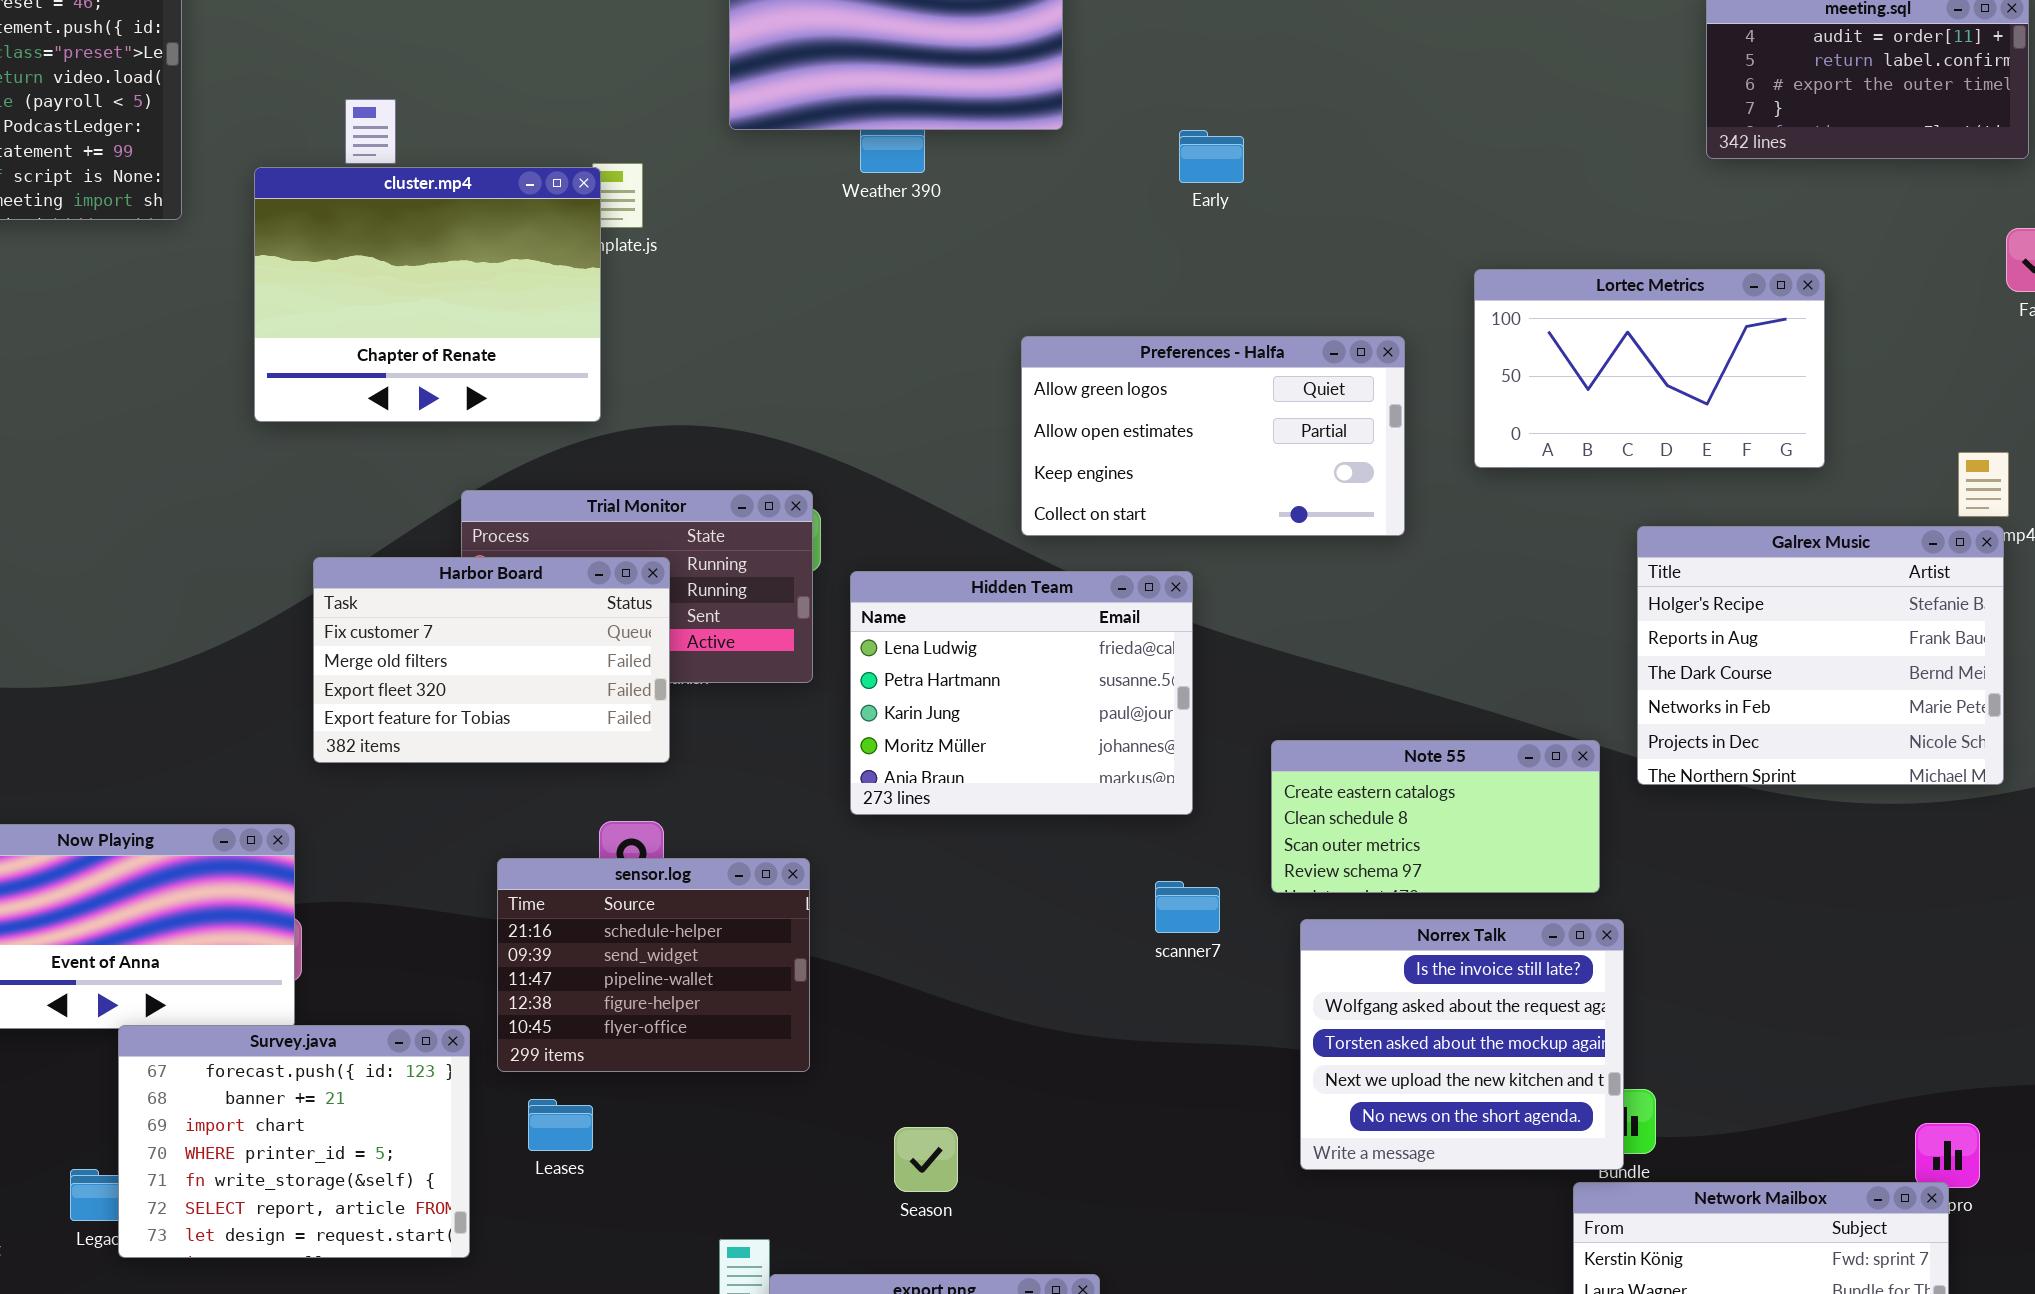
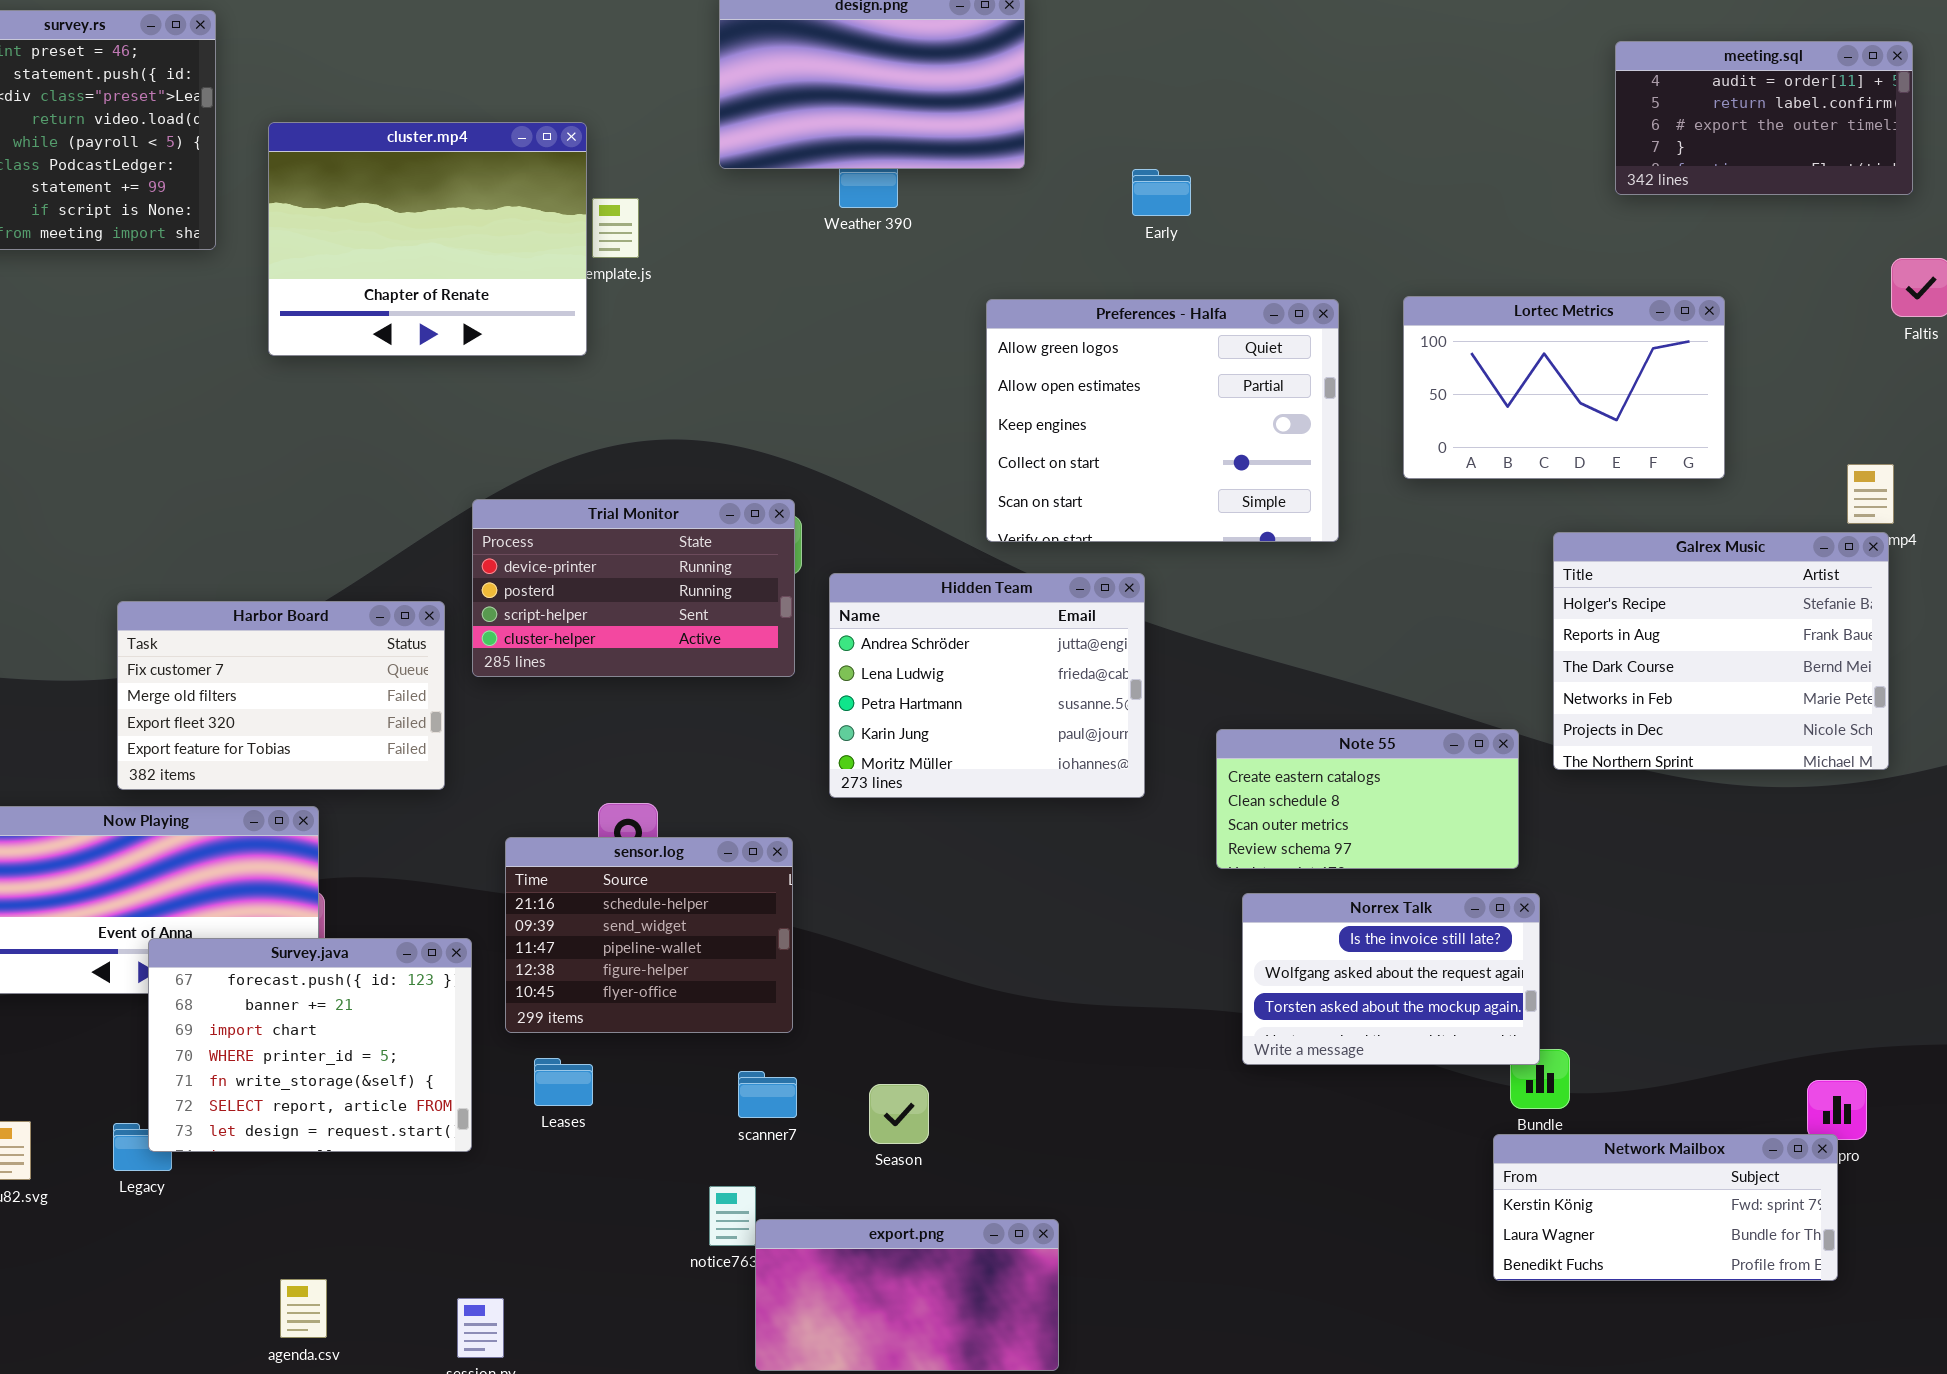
cluster.mp4: [254,167,601,422] -> [268,122,587,356], moved
Preferences - Halfa: [1021,336,1405,536] -> [986,299,1339,542], resized
Harbor Board: [313,557,670,763] -> [117,601,445,790], moved
Hidden Team: [850,571,1193,815] -> [829,573,1145,798], scrolled up 1 row
scanner7: [1155,881,1220,933] -> [738,1071,797,1118], moved
Norrex Talk: [1300,919,1624,1170] -> [1242,893,1540,1065], resized
Survey.java: [118,1025,470,1258] -> [148,938,472,1152], moved

